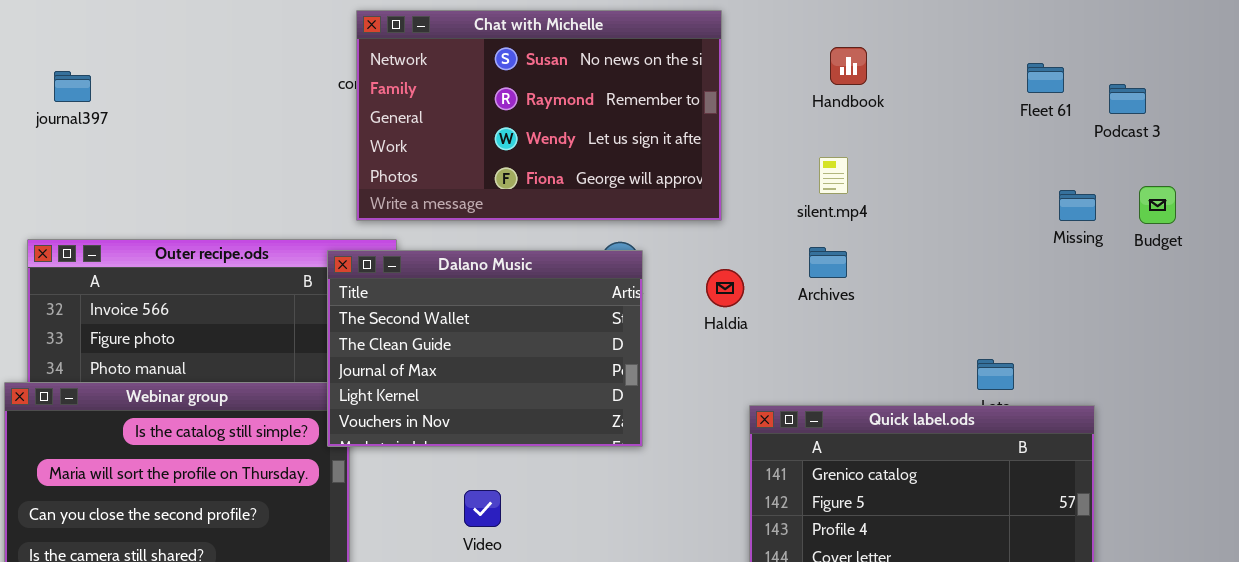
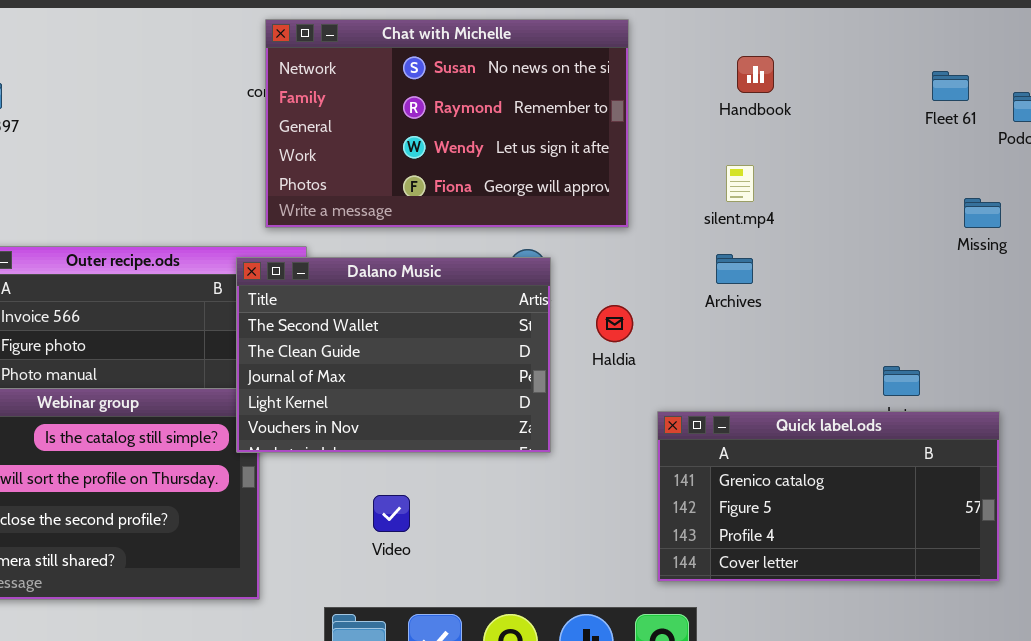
Haldia: [706,269,744,307] -> [596,305,633,342], moved

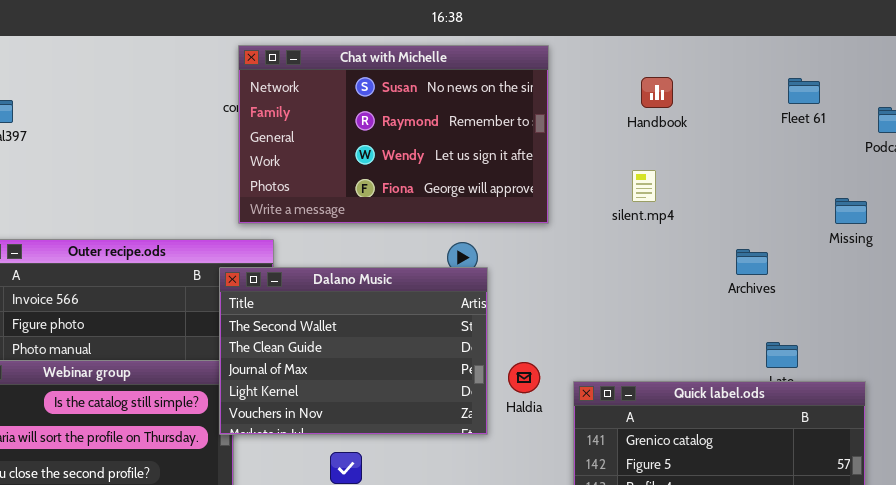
Fleet 61: [932,71,969,101] -> [788,78,820,104], moved
Archives: [716,254,753,284] -> [736,249,768,275], moved
Dalano Music: [236,257,551,453] -> [219,267,488,435], moved
Haldia: [596,305,633,342] -> [508,362,540,393], moved

